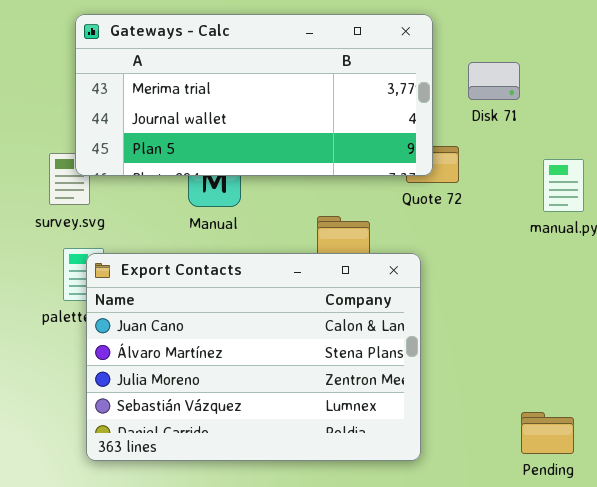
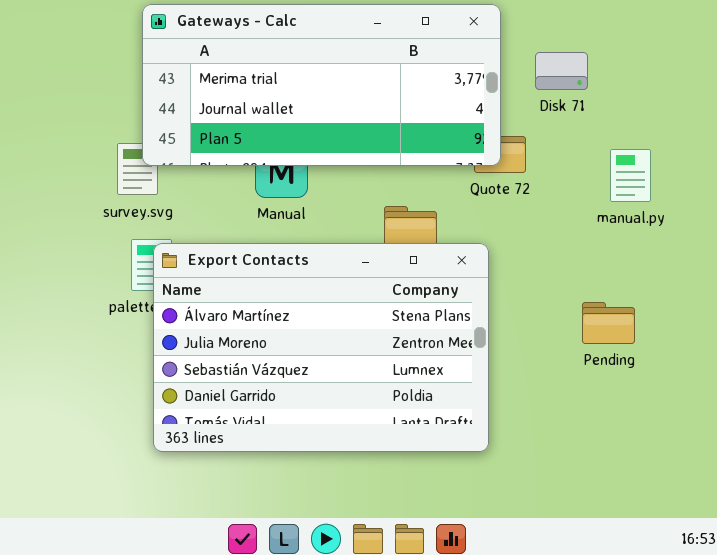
Export Contacts: [86,253,421,461] -> [153,243,489,452], scrolled down 1 row
Pending: [521,412,574,454] -> [582,302,635,344], moved

